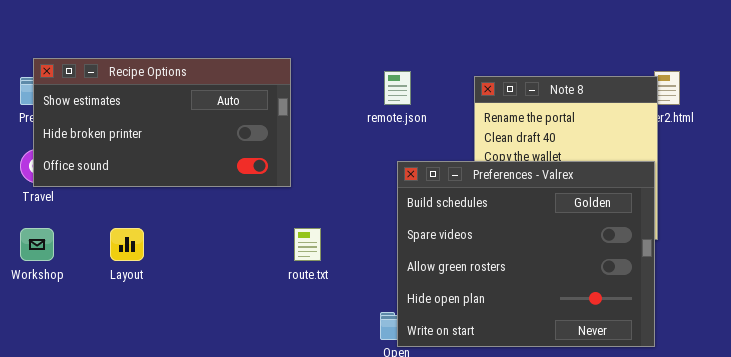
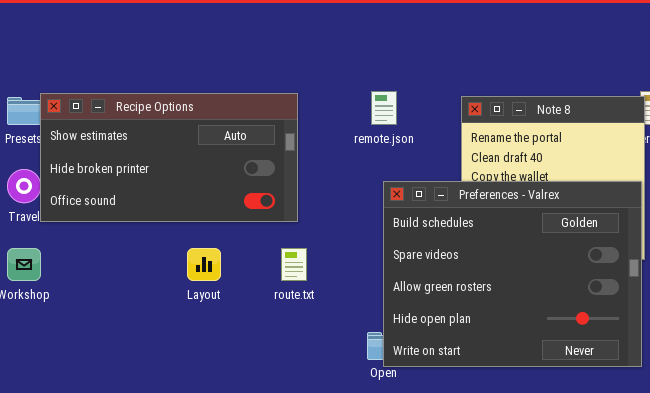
Recipe Options: [33,58,291,187] -> [40,93,298,222], moved
Layout: [110,228,144,261] -> [187,248,221,281], moved

